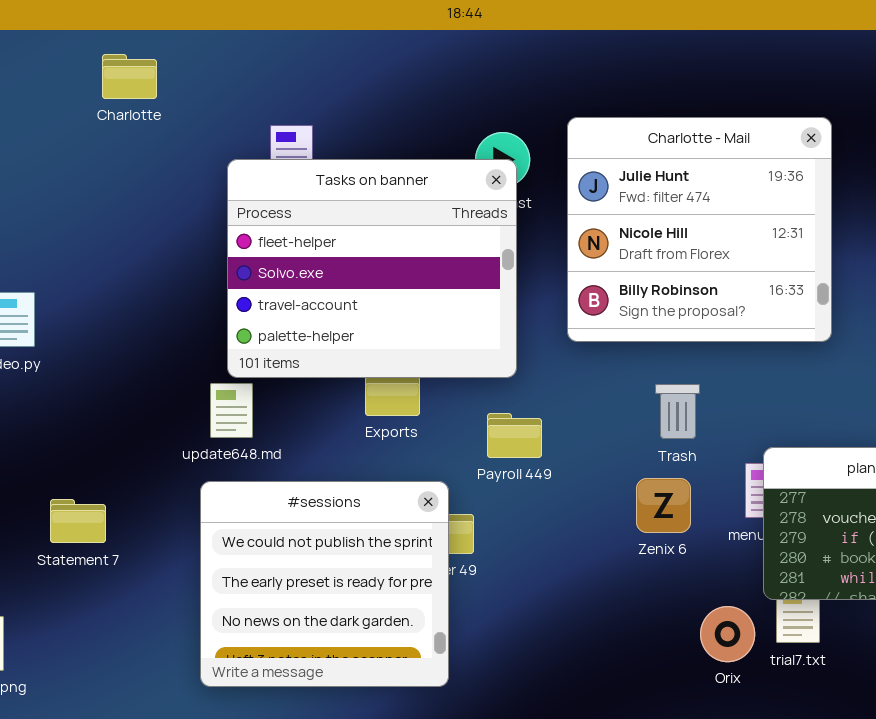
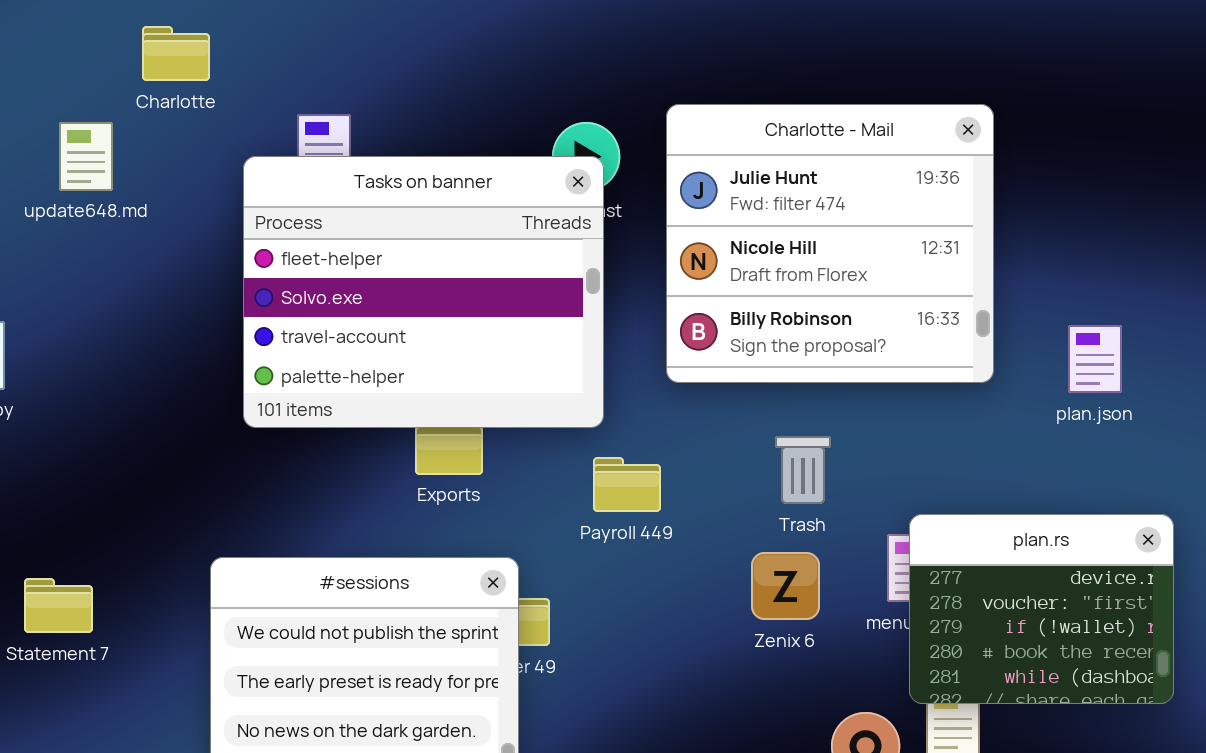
Charlotte: [102,54,157,99] -> [142,26,210,81], moved
update648.md: [210,383,253,438] -> [59,122,113,191], moved
Payroll 449: [487,413,542,458] -> [593,457,661,512], moved

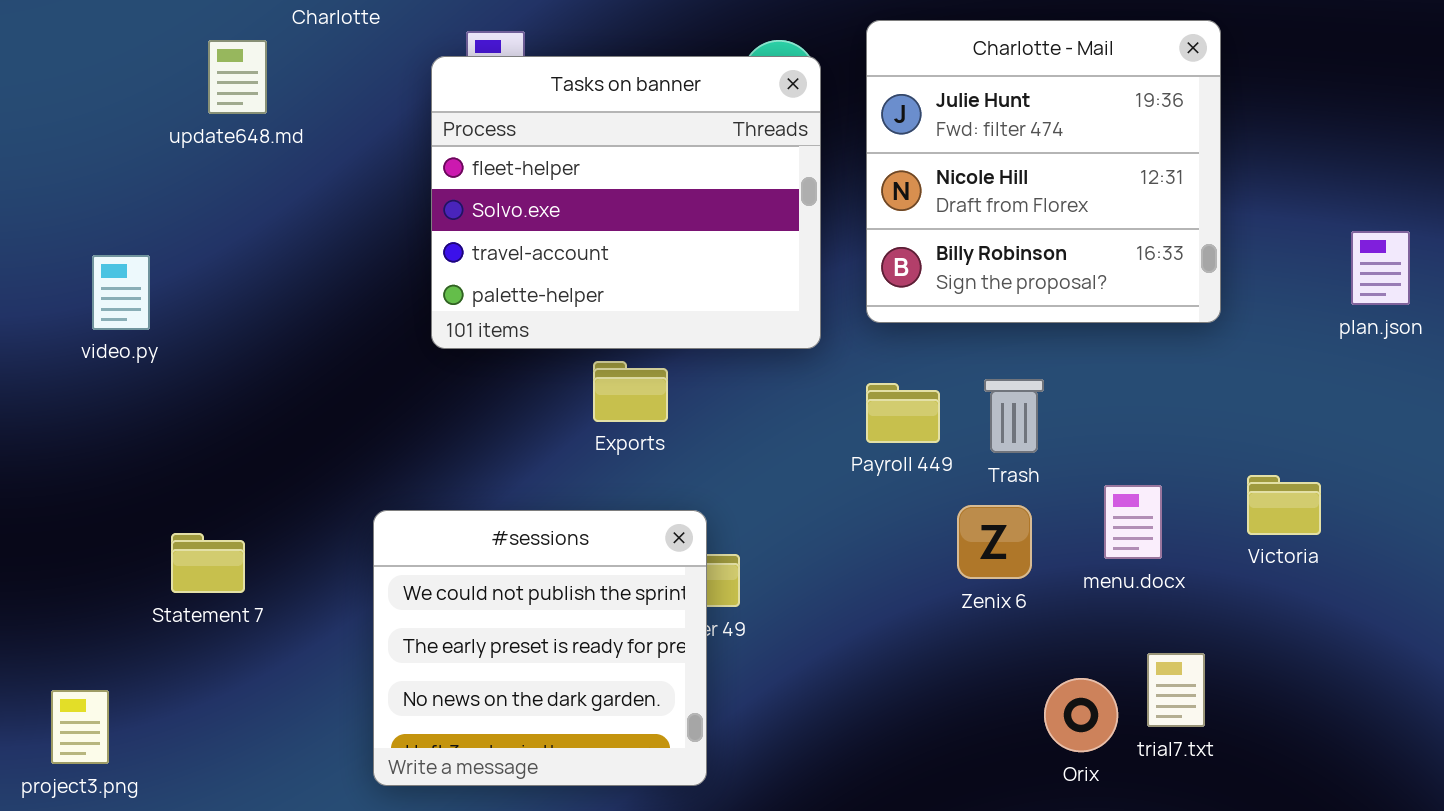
Tasks on banner: [243,156,604,428] -> [431,56,821,349], moved
plan.json: [1068,325,1122,393] -> [1351,231,1410,305], moved
Payroll 449: [593,457,661,512] -> [866,383,940,443], moved
plan.rs: [909,514,1174,704] -> none, closed

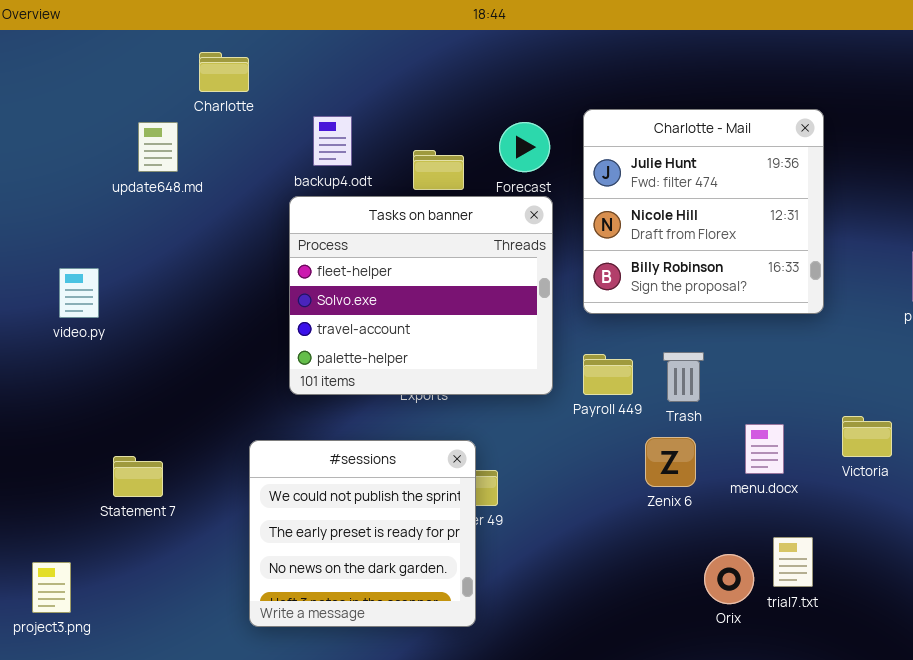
Tasks on banner: [431,56,821,349] -> [289,196,553,395], moved

